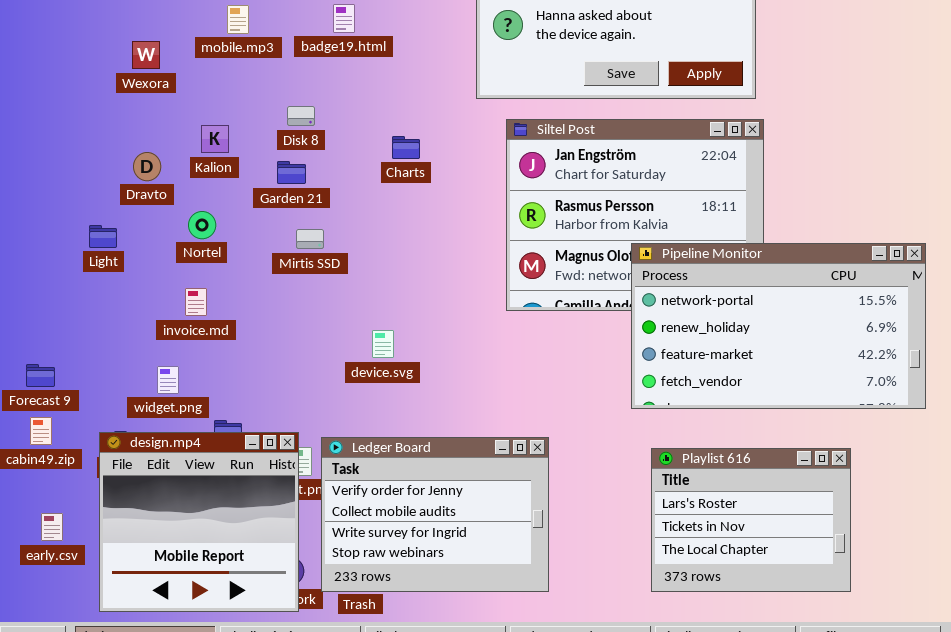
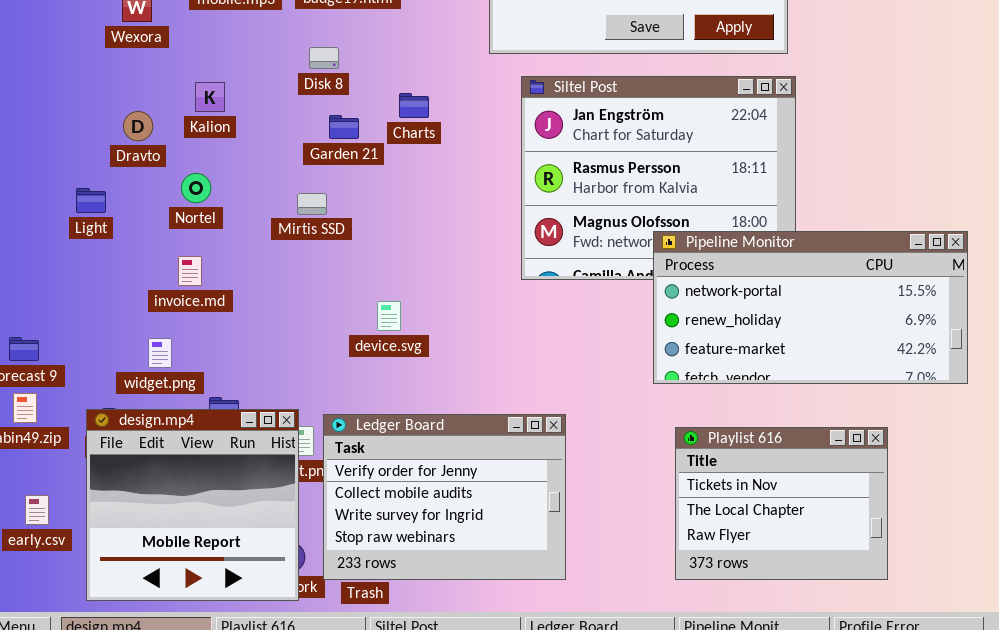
Disk 8: [287,106,315,126] -> [309,47,339,69], moved
Garden 21: [277,161,306,184] -> [329,115,359,139], moved
Pipeline Monitor: [631,243,926,409] -> [653,231,968,384], resized
Playlist 616: [651,448,851,592] -> [675,427,888,580], scrolled down 1 row

